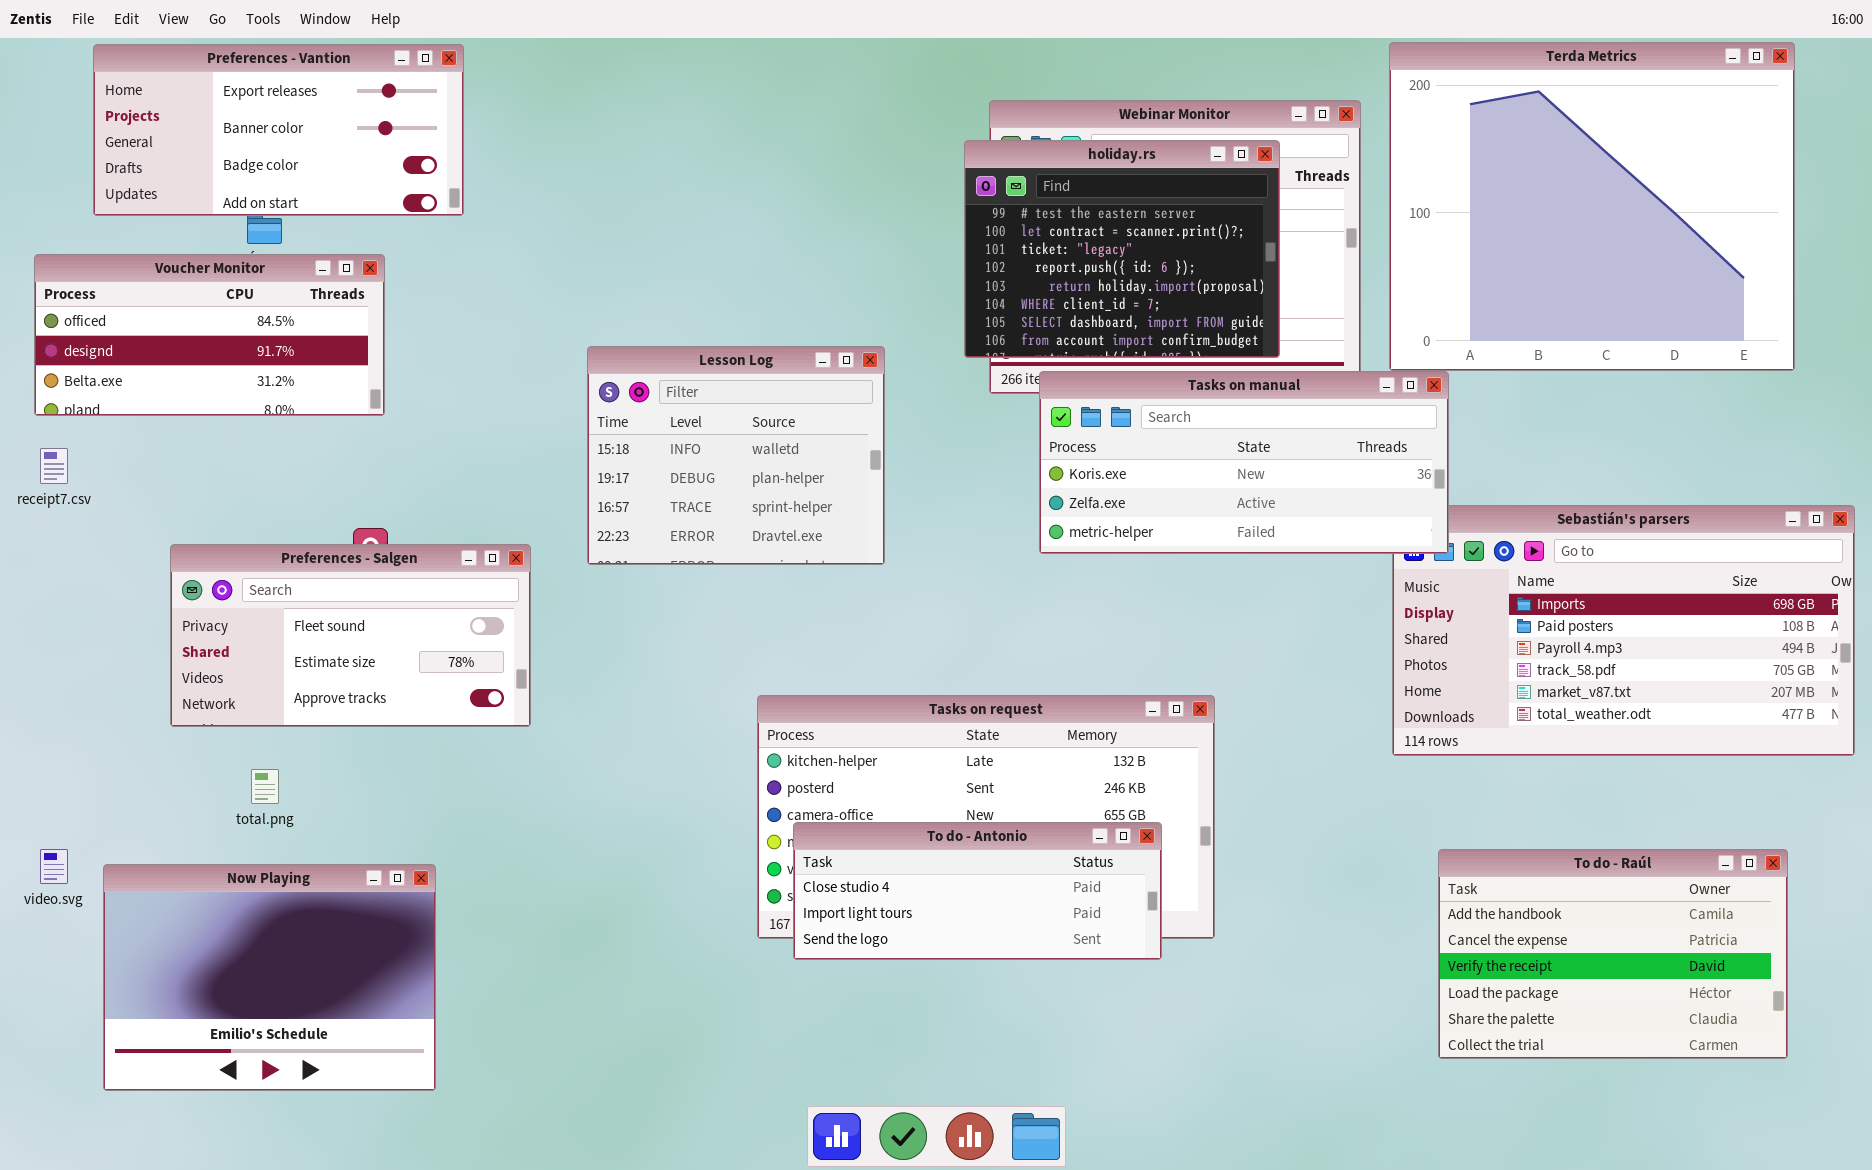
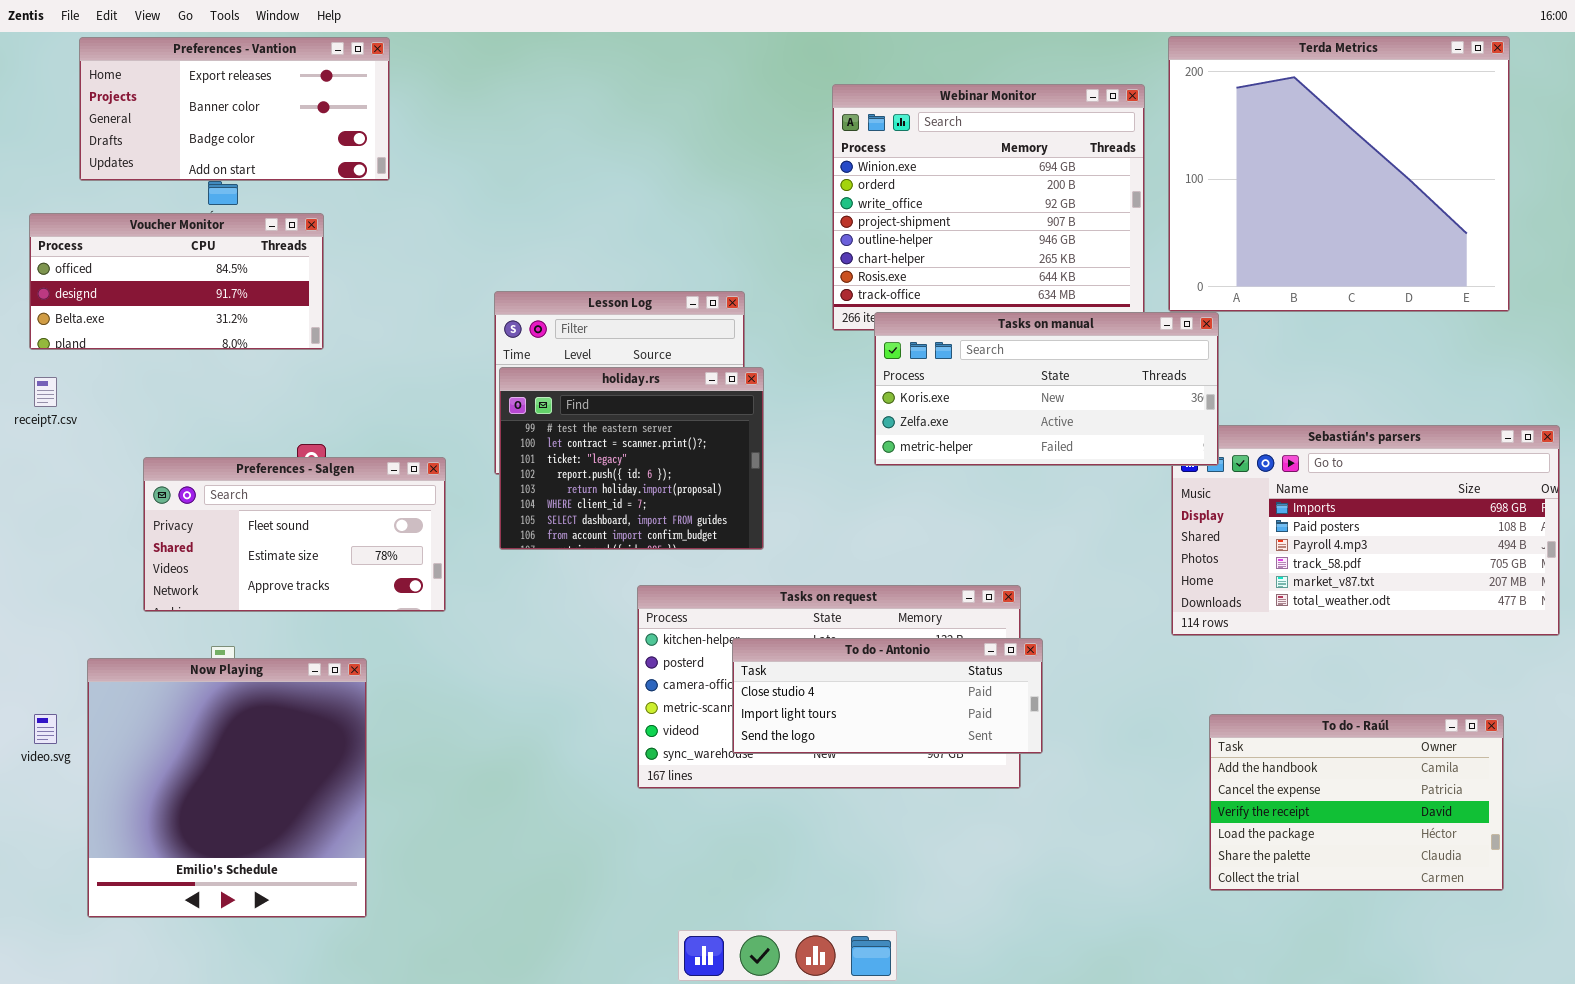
holiday.rs: [964,140,1280,358] -> [499,367,764,550], moved
To do - Antonio: [793,822,1162,960] -> [732,638,1043,754], moved
Now Playing: [103,864,436,1091] -> [87,658,367,918], resized

